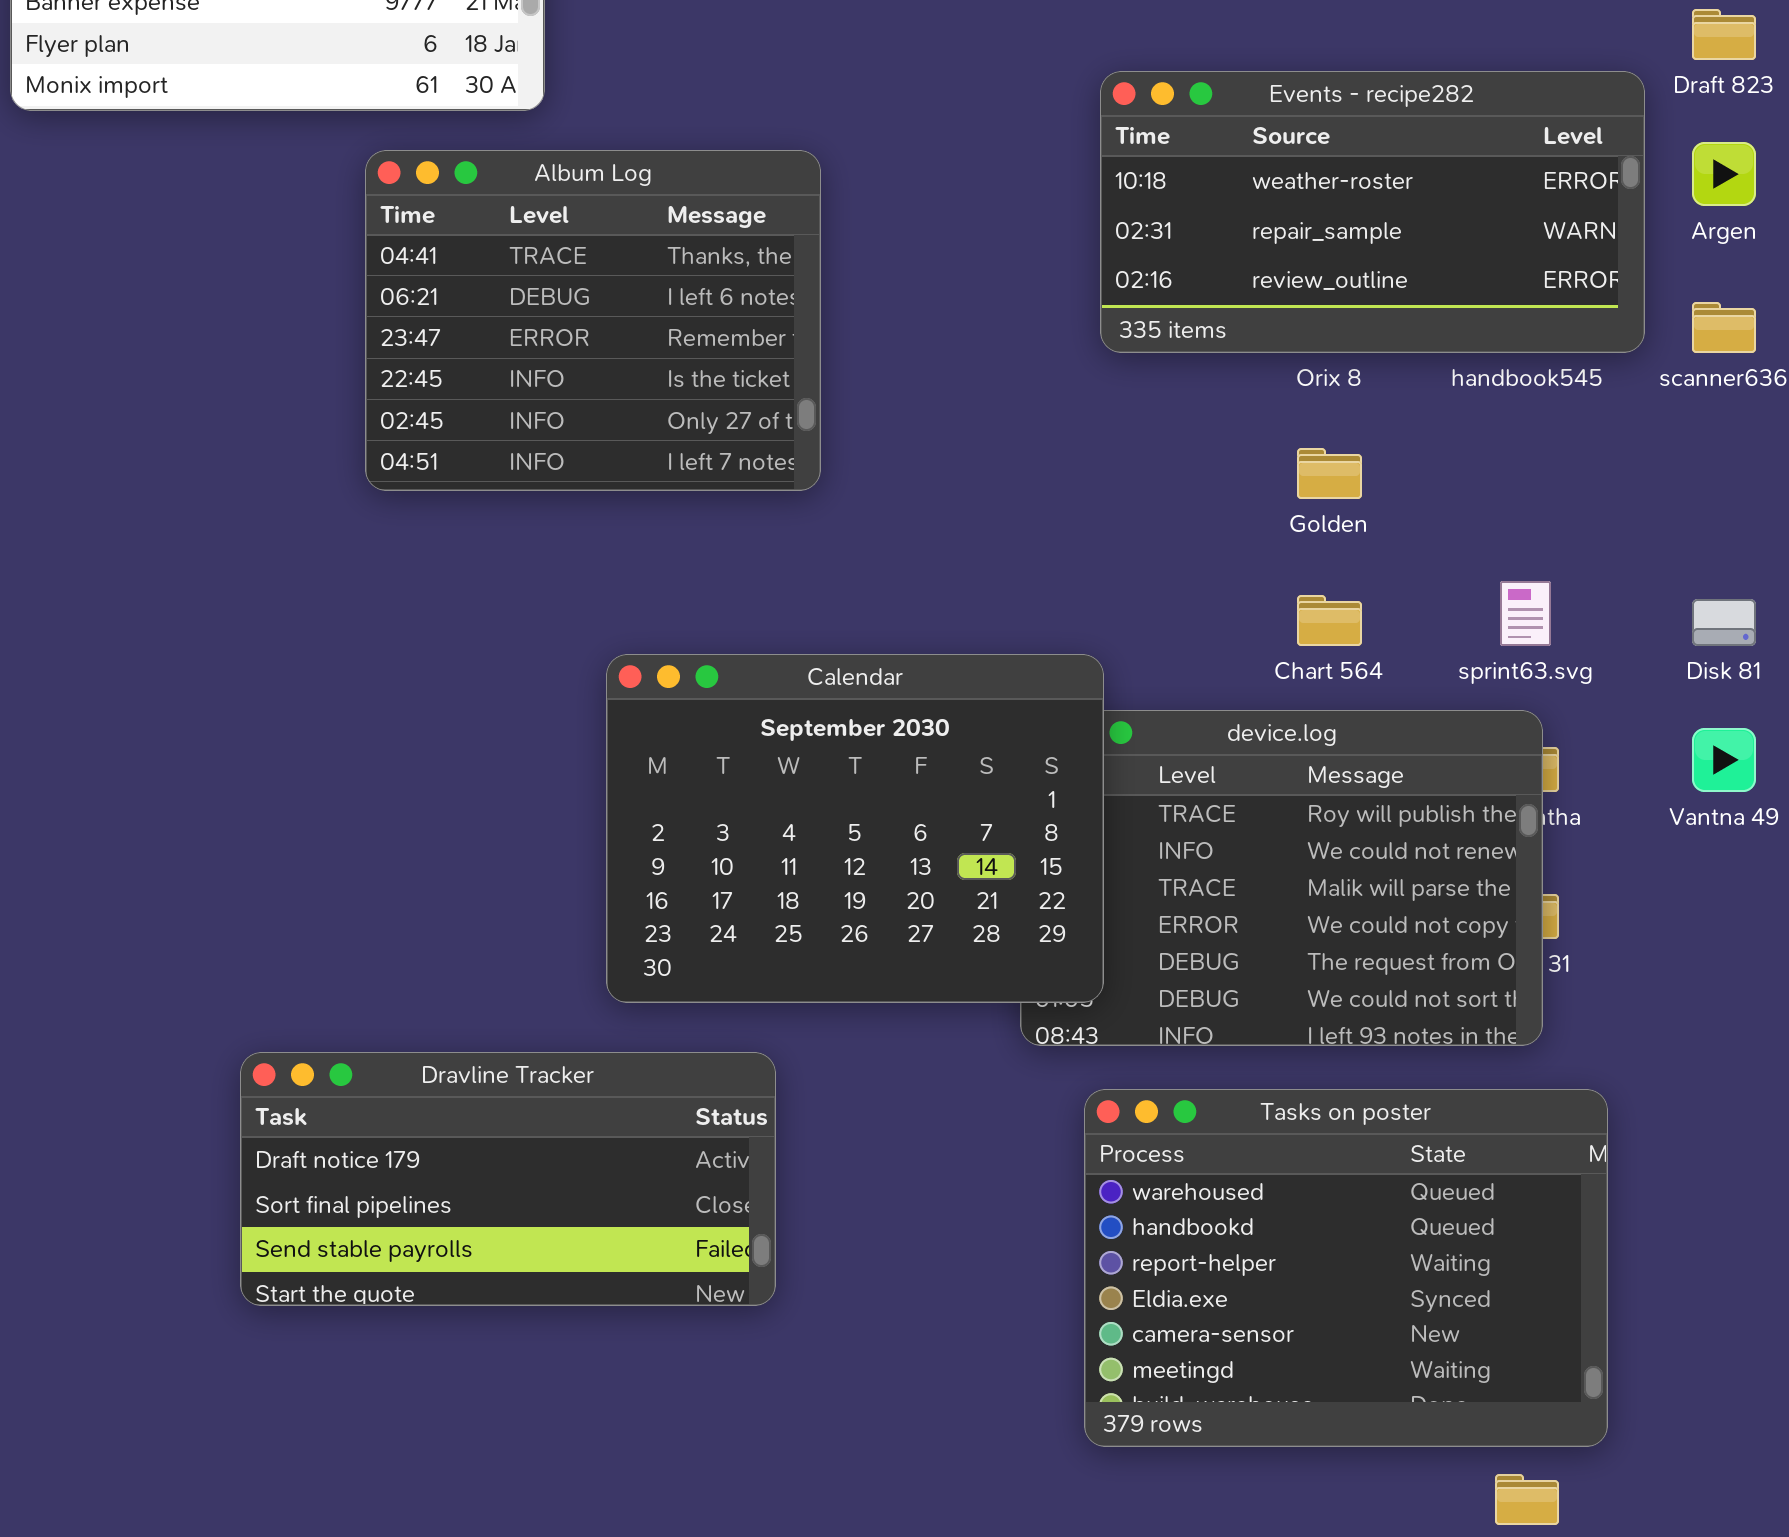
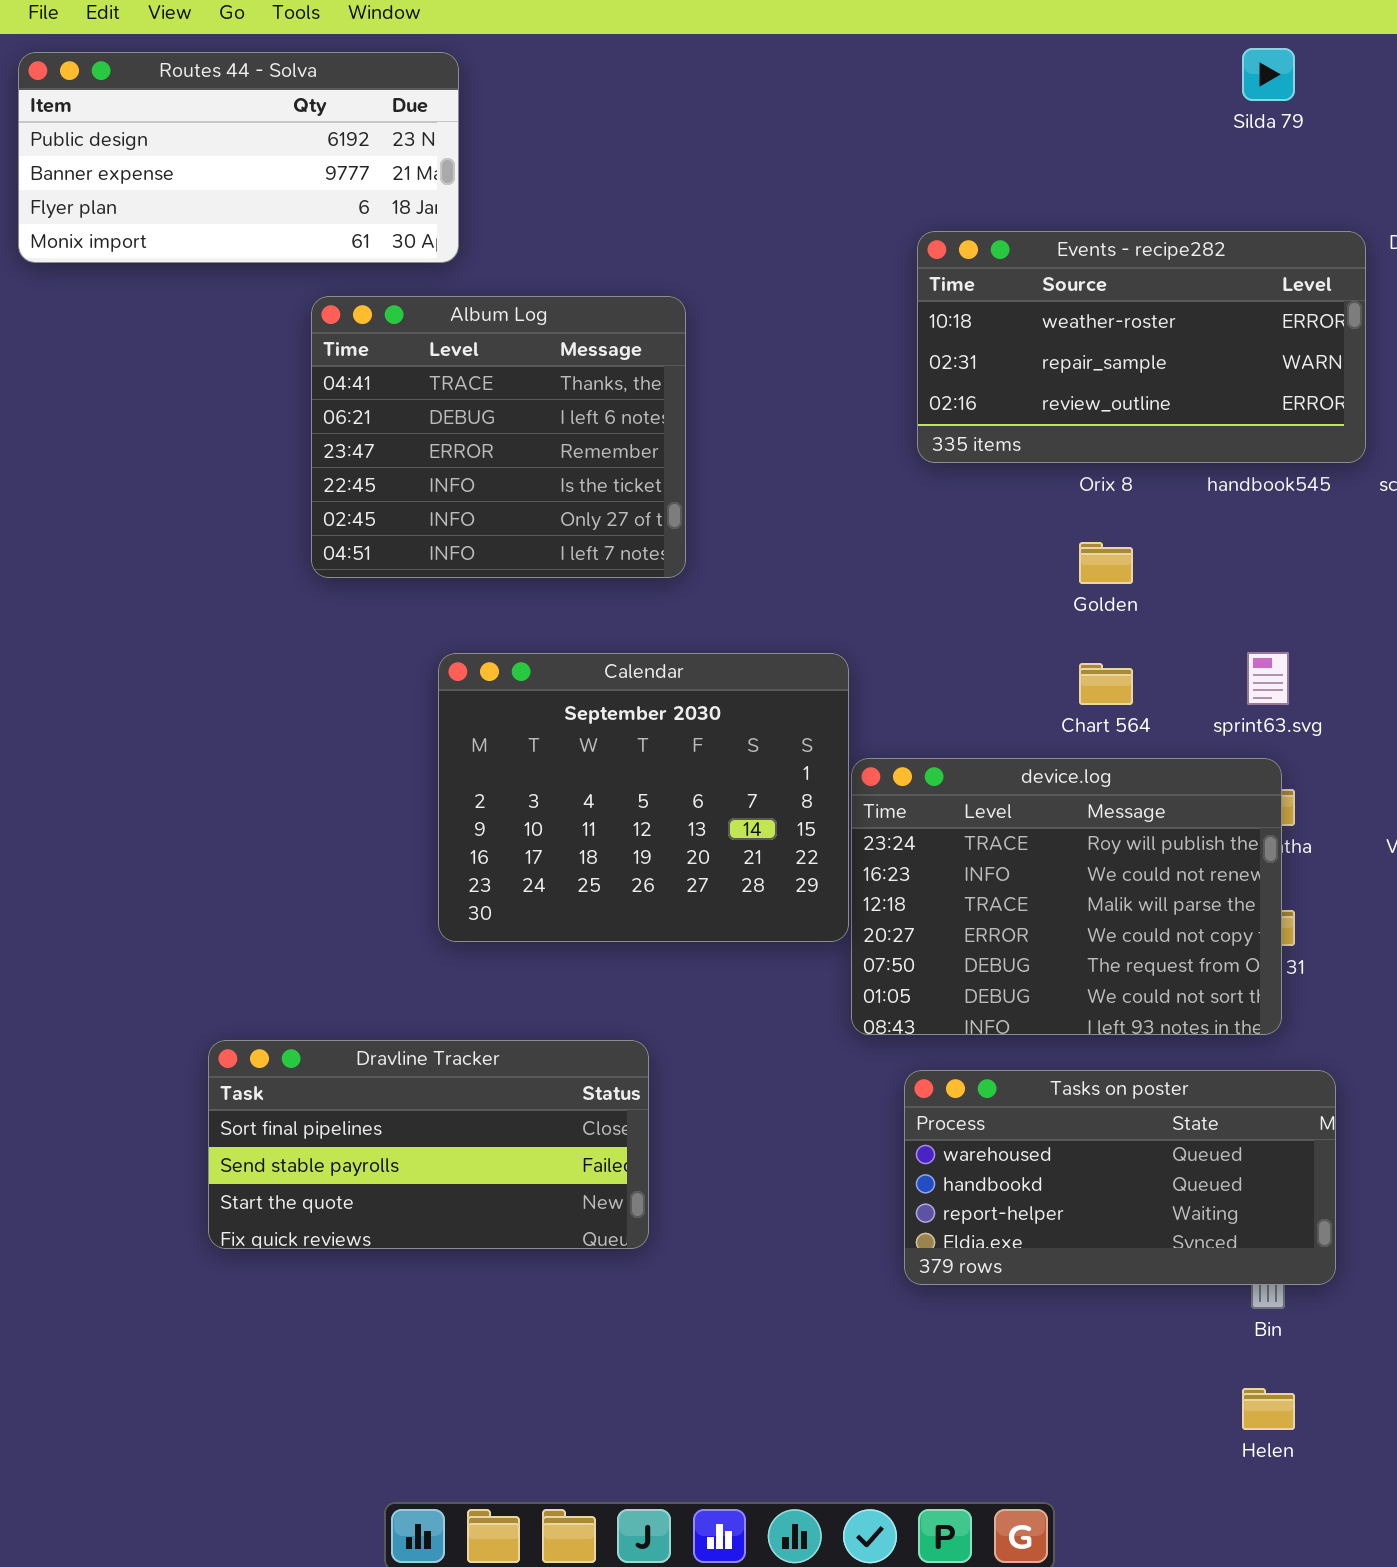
Calendar: [606,654,1104,1003] -> [438,653,849,942], moved
Dravline Tracker: [240,1052,776,1306] -> [208,1040,649,1249], scrolled down 1 row
Tasks on poster: [1084,1089,1608,1447] -> [904,1070,1336,1285], resized

